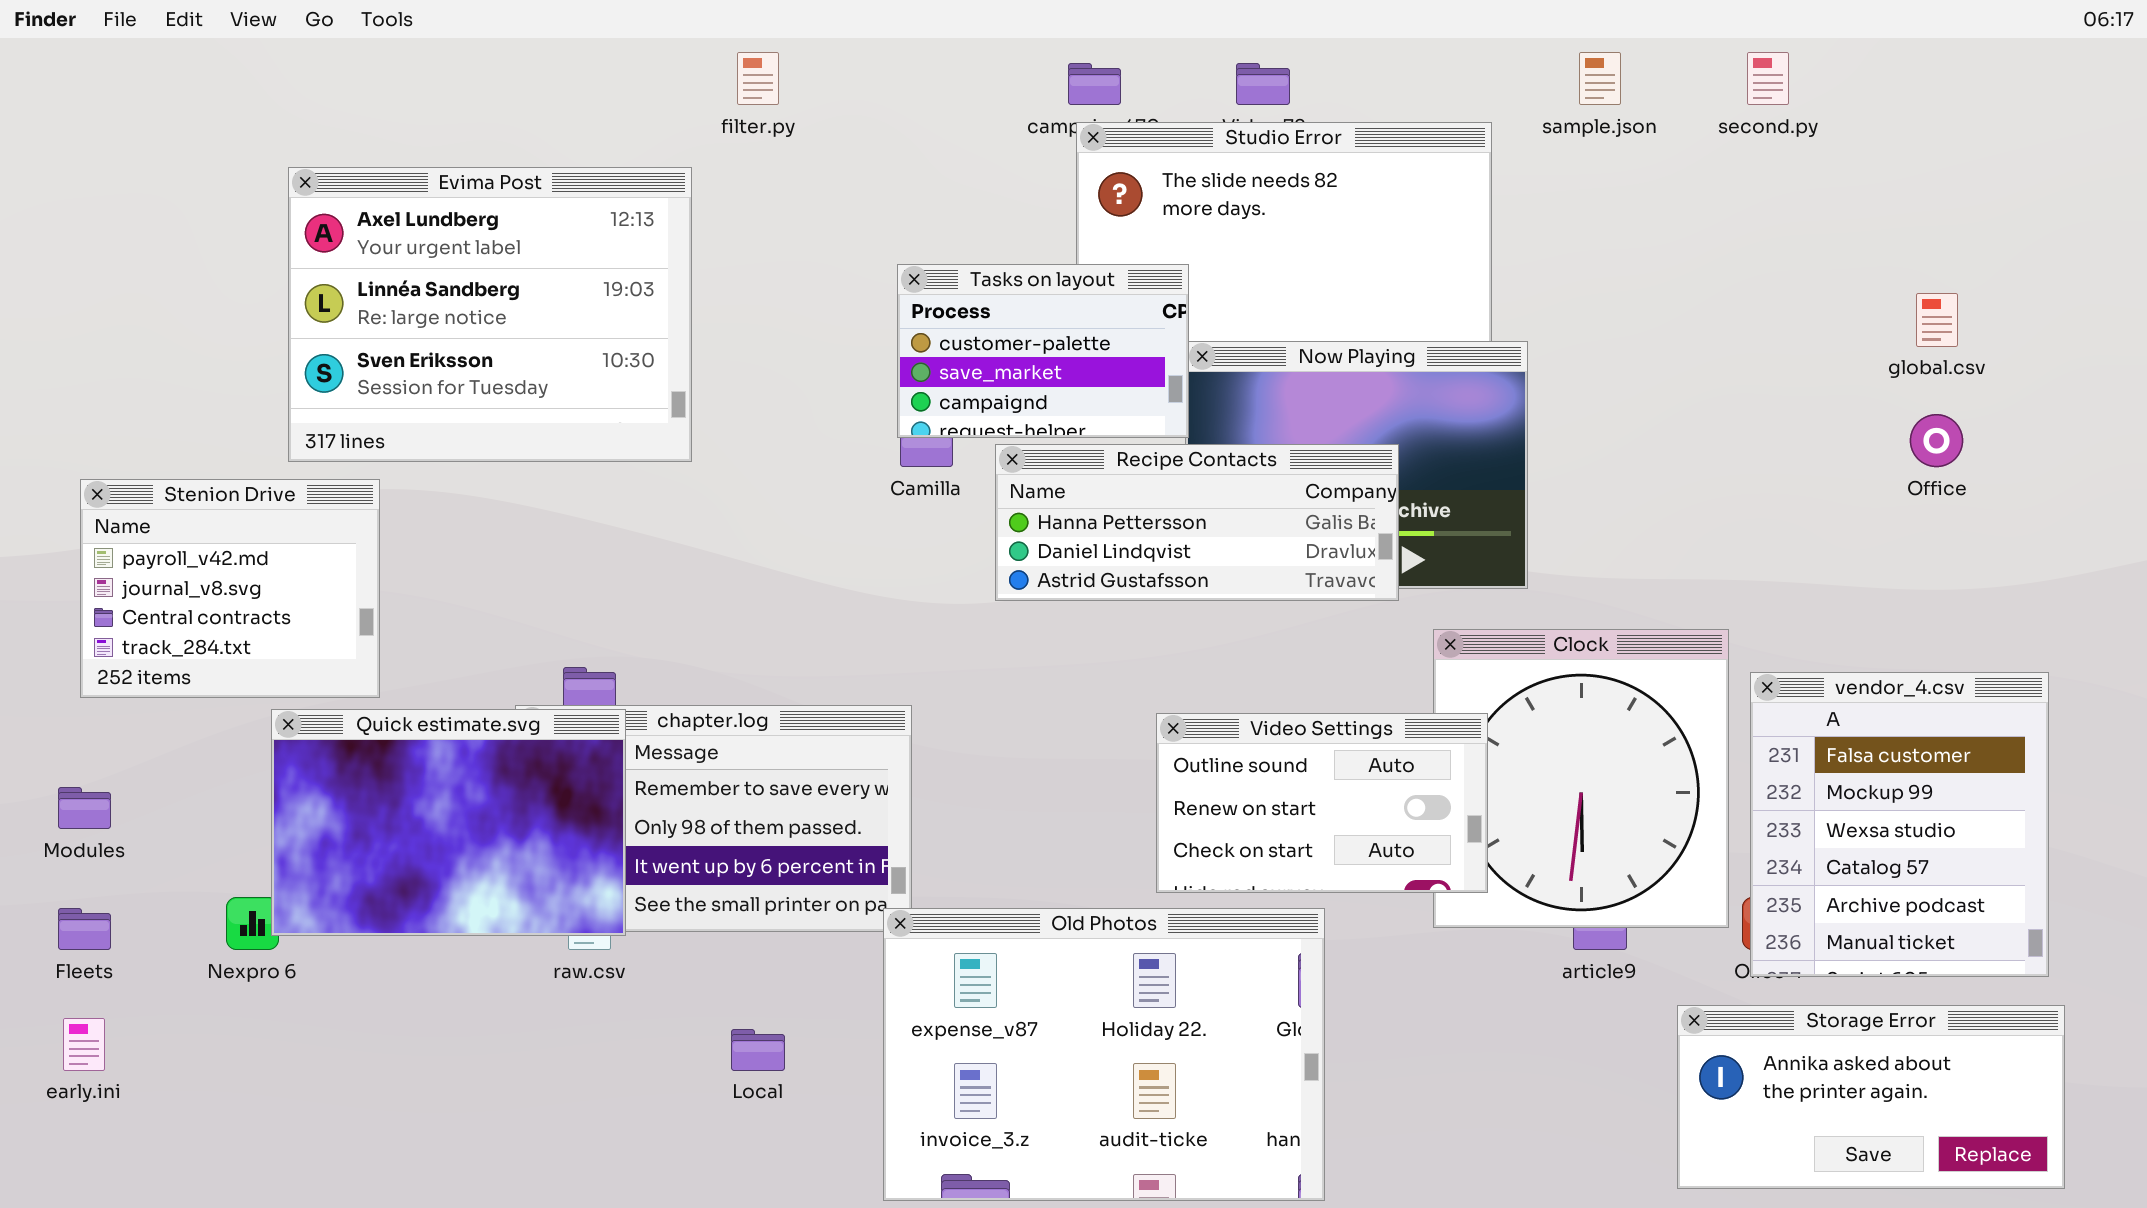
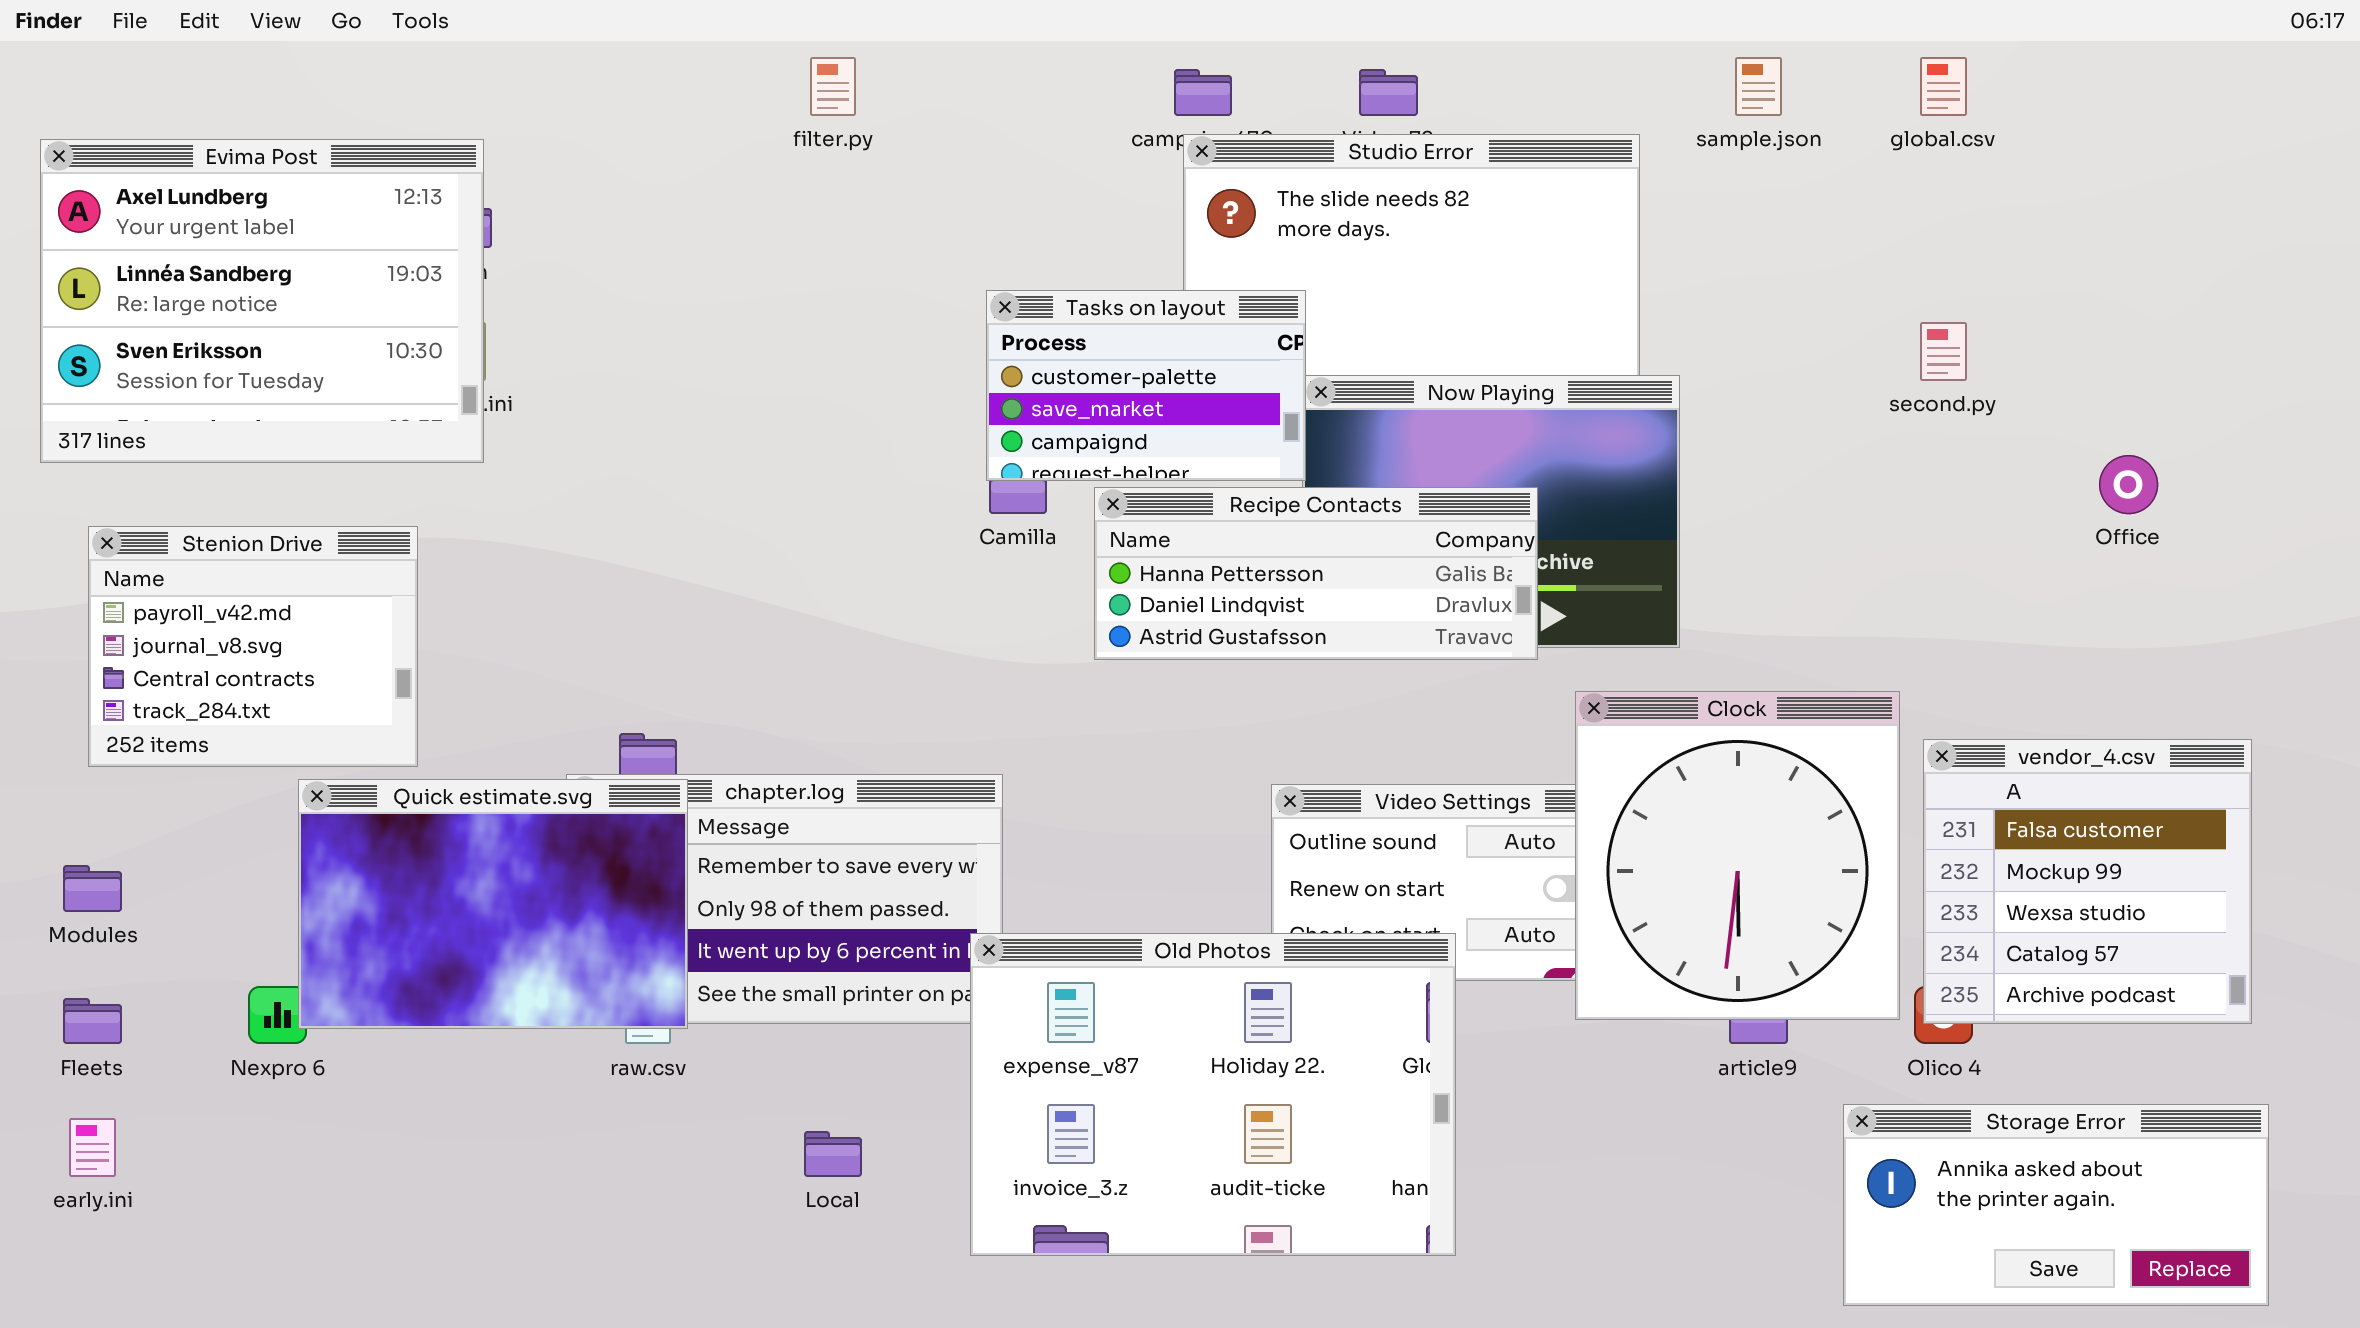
second.py: [1747,52,1789,105] -> [1920,322,1967,381], moved
Evima Post: [288,167,692,462] -> [40,139,484,463], moved
global.csv: [1916,293,1958,347] -> [1920,57,1967,116], moved
Clock: [1433,629,1729,928] -> [1575,691,1900,1020], raised
vendor_4.csv: [1750,672,2049,977] -> [1923,739,2252,1024], resized
Old Photos: [883,908,1325,1201] -> [970,933,1456,1256], moved

